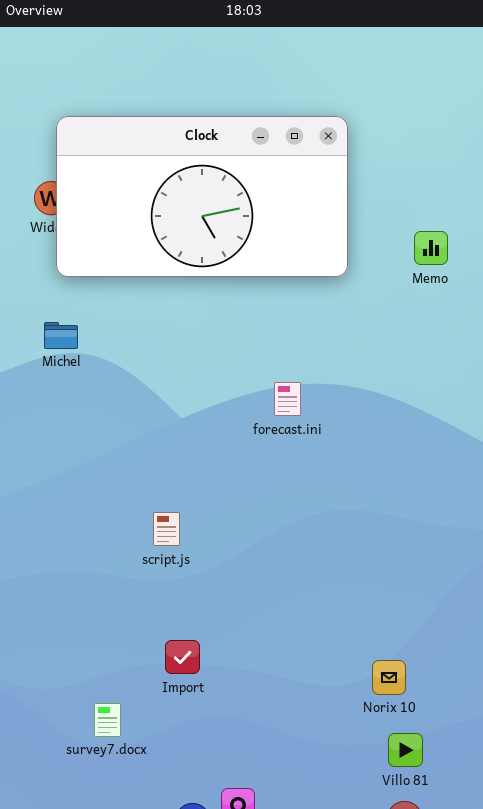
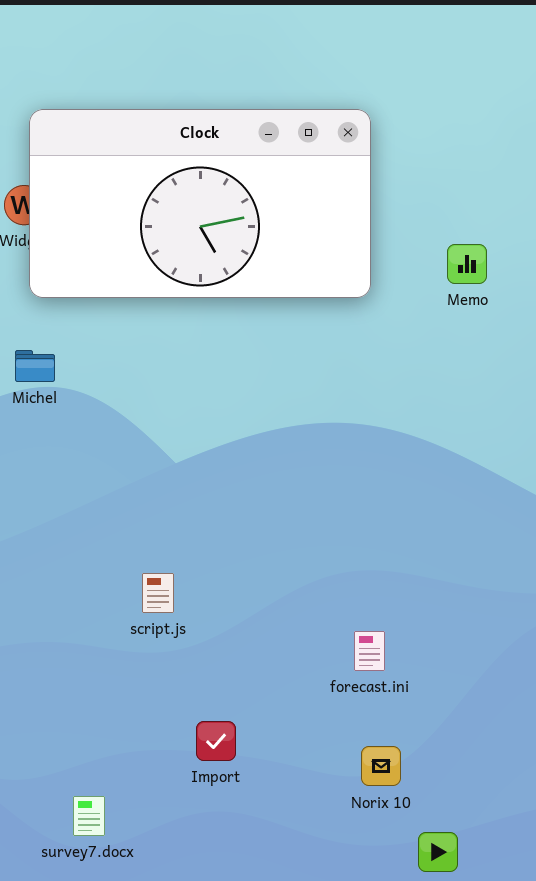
forecast.ini: [274,382,301,416] -> [354,631,385,671], moved
Import: [165,640,200,674] -> [196,721,236,761], moved
Norix 10: [372,660,406,695] -> [361,746,401,786], moved

